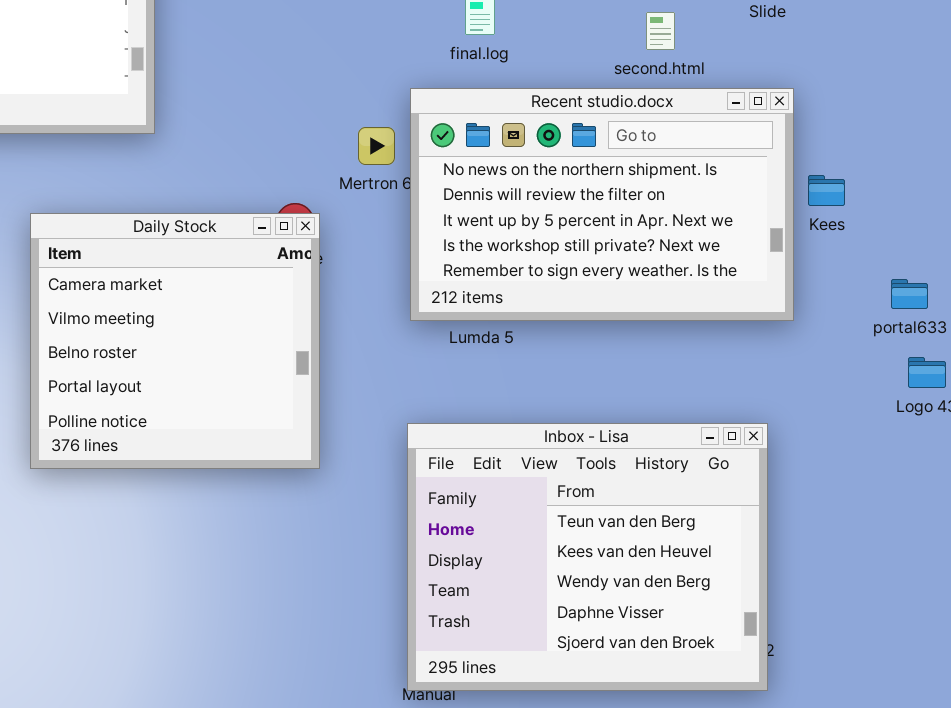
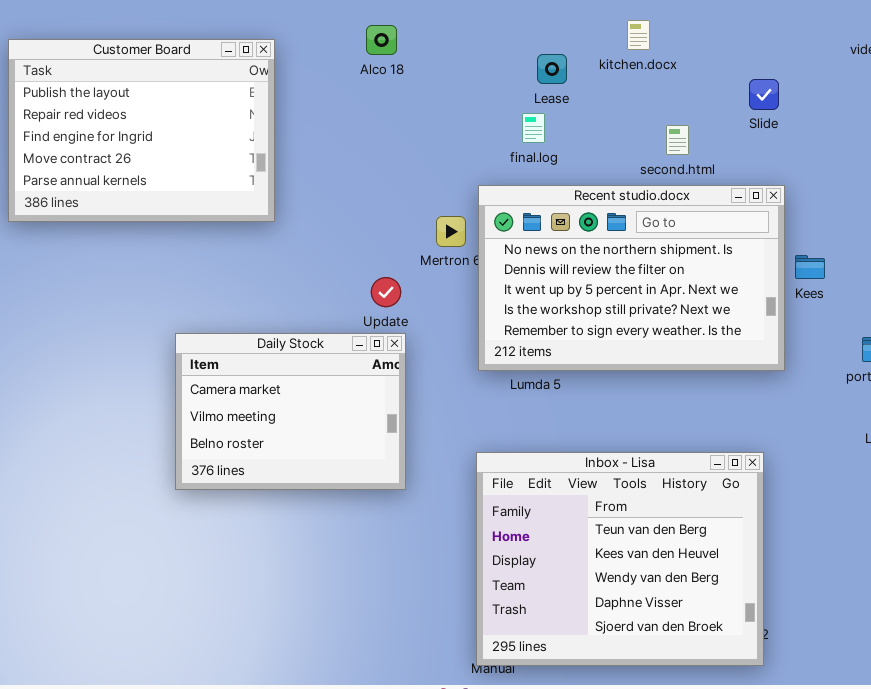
Daily Stock: [30,213,320,469] -> [175,333,406,490], resized

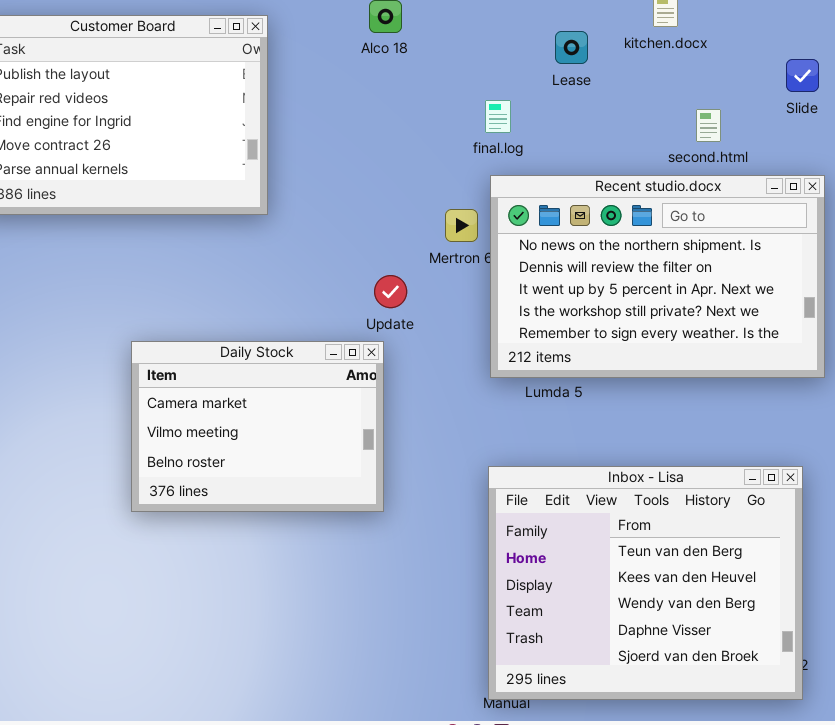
final.log: [522,113,545,143] -> [485,100,511,133], moved
Daily Stock: [175,333,406,490] -> [131,341,384,512], moved

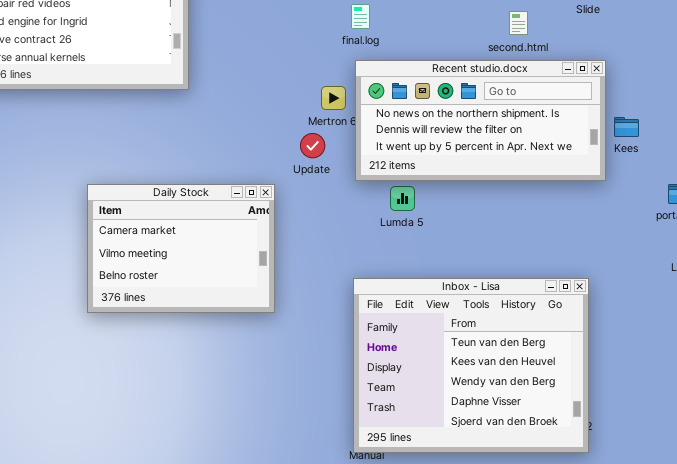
Recent studio.docx: [490,175,825,378] -> [355,60,606,181], resized
Update: [374,275,407,308] -> [300,133,325,158], moved

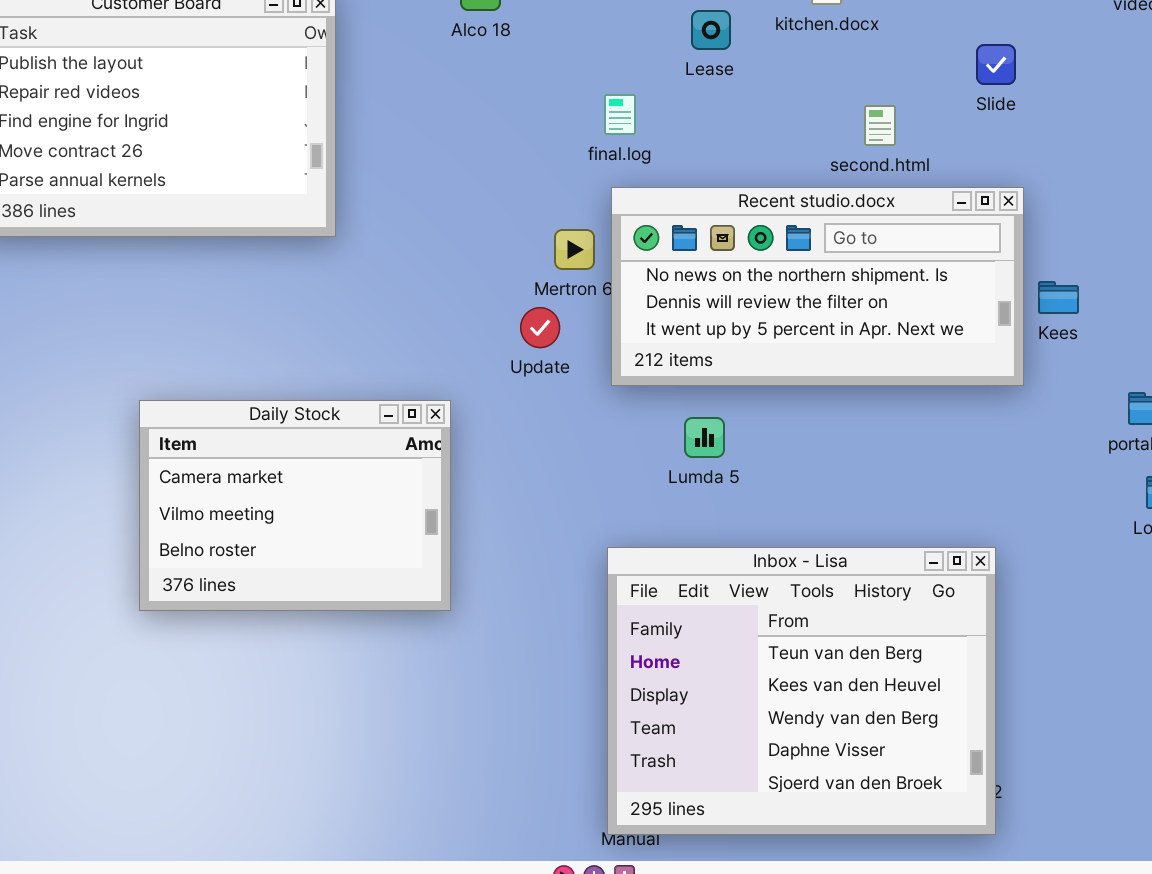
Daily Stock: [87,184,275,313] -> [139,400,451,611], moved
Lumda 5: [390,186,415,211] -> [684,417,725,458], moved

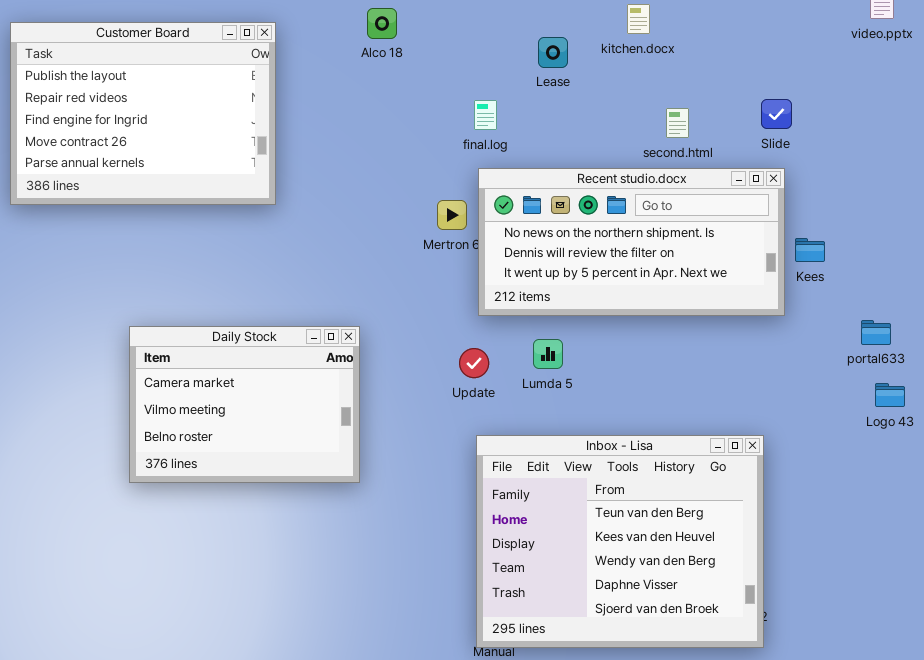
Slide: [976,44,1016,85] -> [761,99,792,129], moved
Update: [520,307,560,348] -> [459,348,489,378], moved

